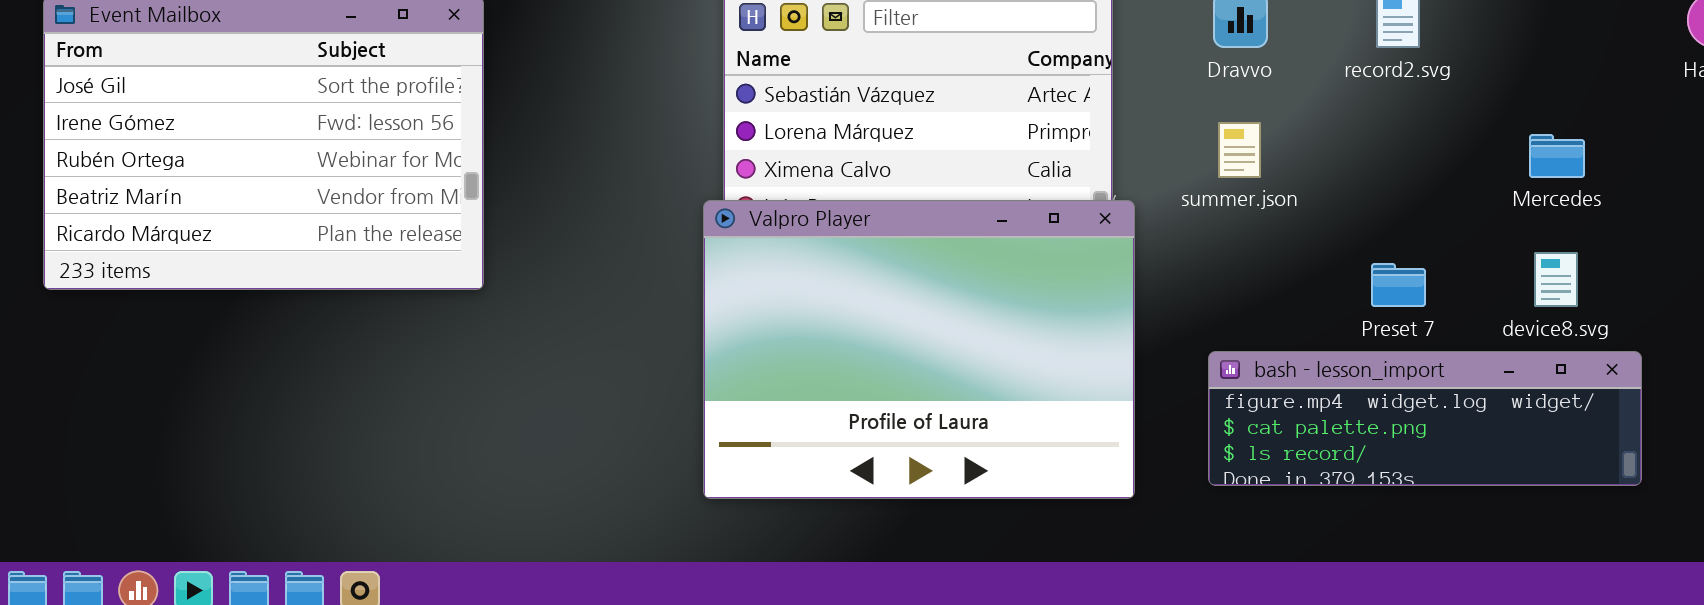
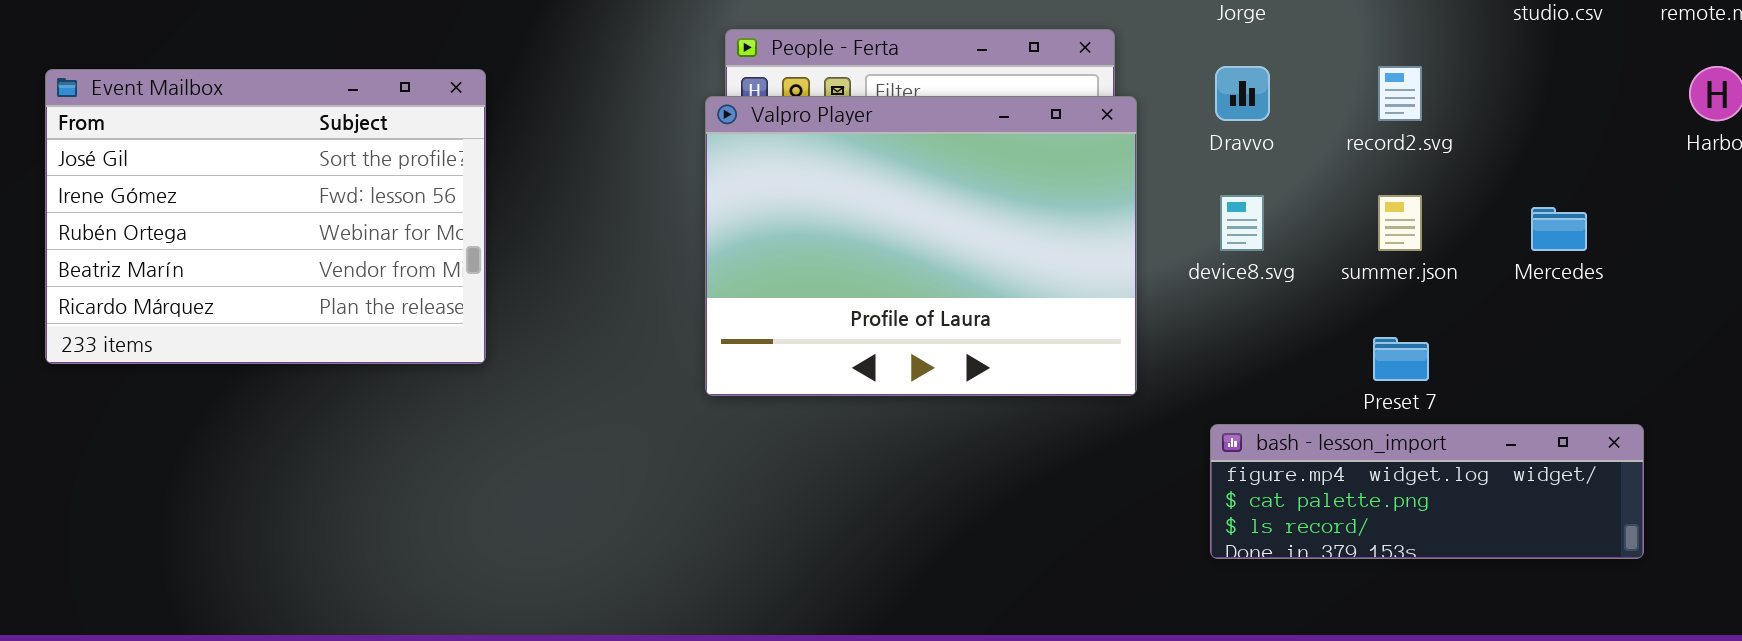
summer.json: [1218,122,1261,178] -> [1378,195,1422,251], moved
Valpro Player: [703,200,1135,499] -> [705,96,1137,396], moved
device8.svg: [1534,252,1578,307] -> [1220,195,1264,251], moved

